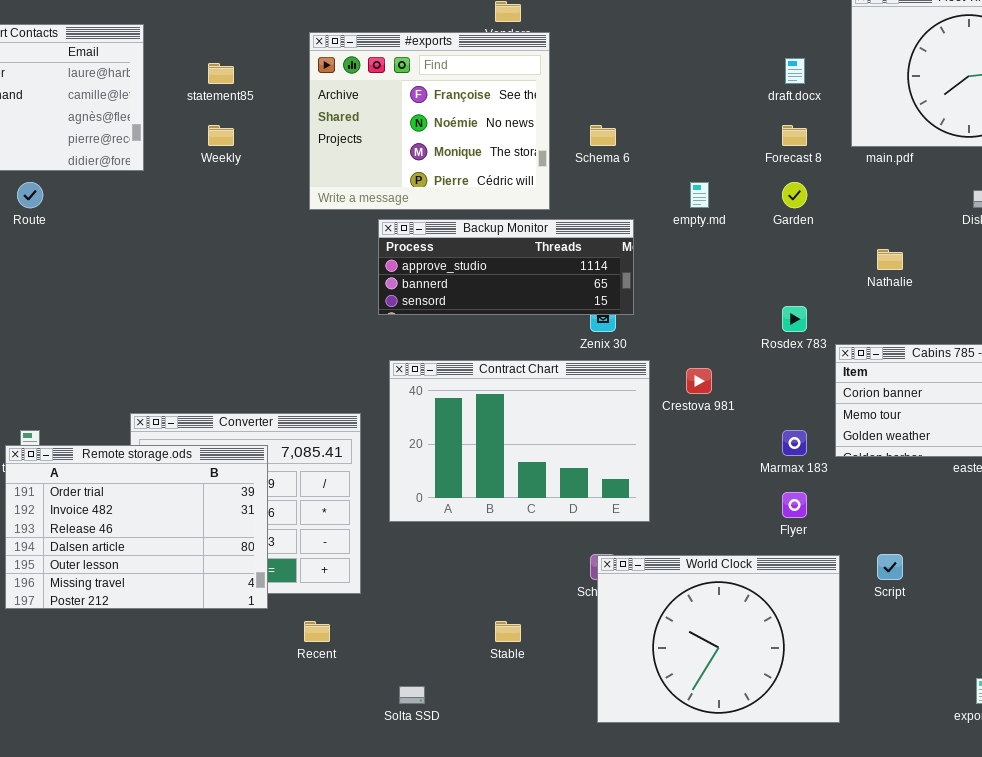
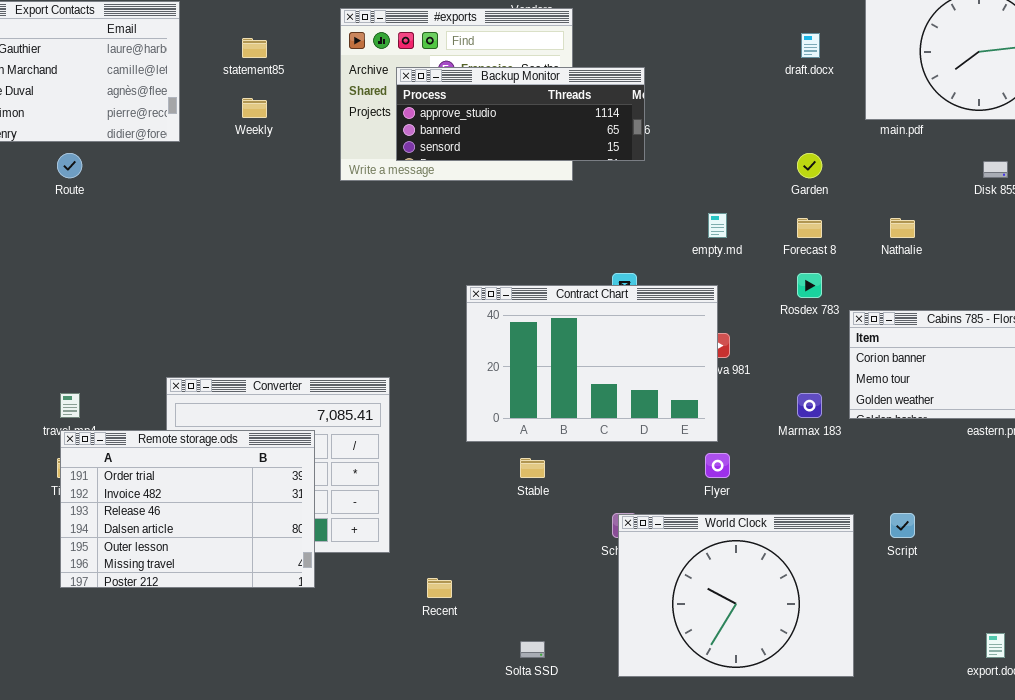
Forecast 8: [782,125,807,146] -> [797,218,822,238], moved
empty.md: [690,182,709,208] -> [708,213,727,238], moved
Backup Monitor: [378,219,634,315] -> [396,67,645,161], moved
Contract Chart: [389,360,650,522] -> [466,285,718,442], moved
Remote storage.ods: [5,445,268,609] -> [60,430,315,588], moved
Flyer: [782,492,807,518] -> [705,453,730,478], moved
Recent: [304,621,330,642] -> [427,578,452,598], moved
Stable: [495,621,521,642] -> [520,458,545,478], moved
Solta SSD: [399,686,425,704] -> [520,641,545,658], moved

